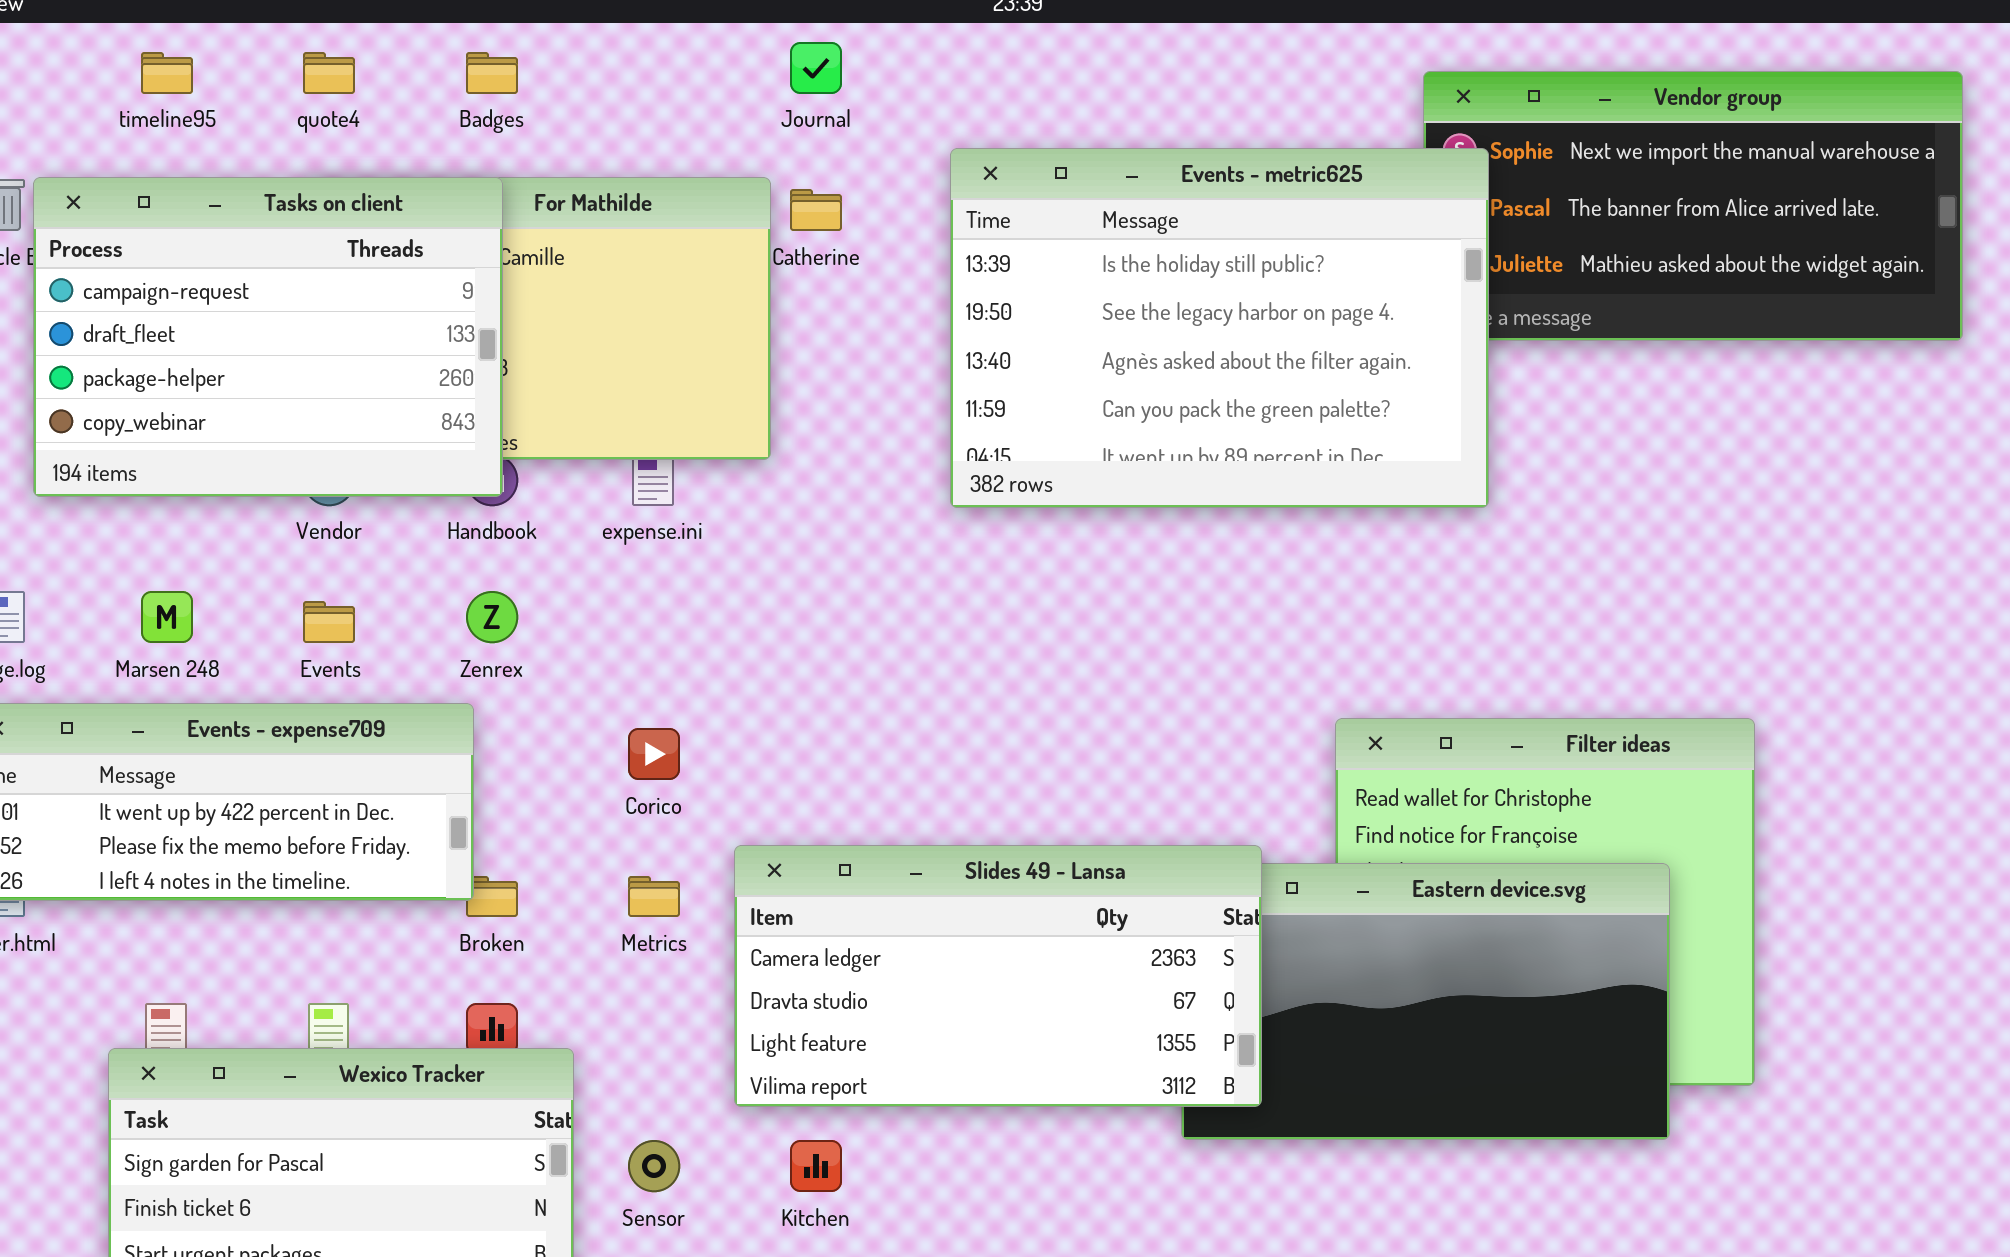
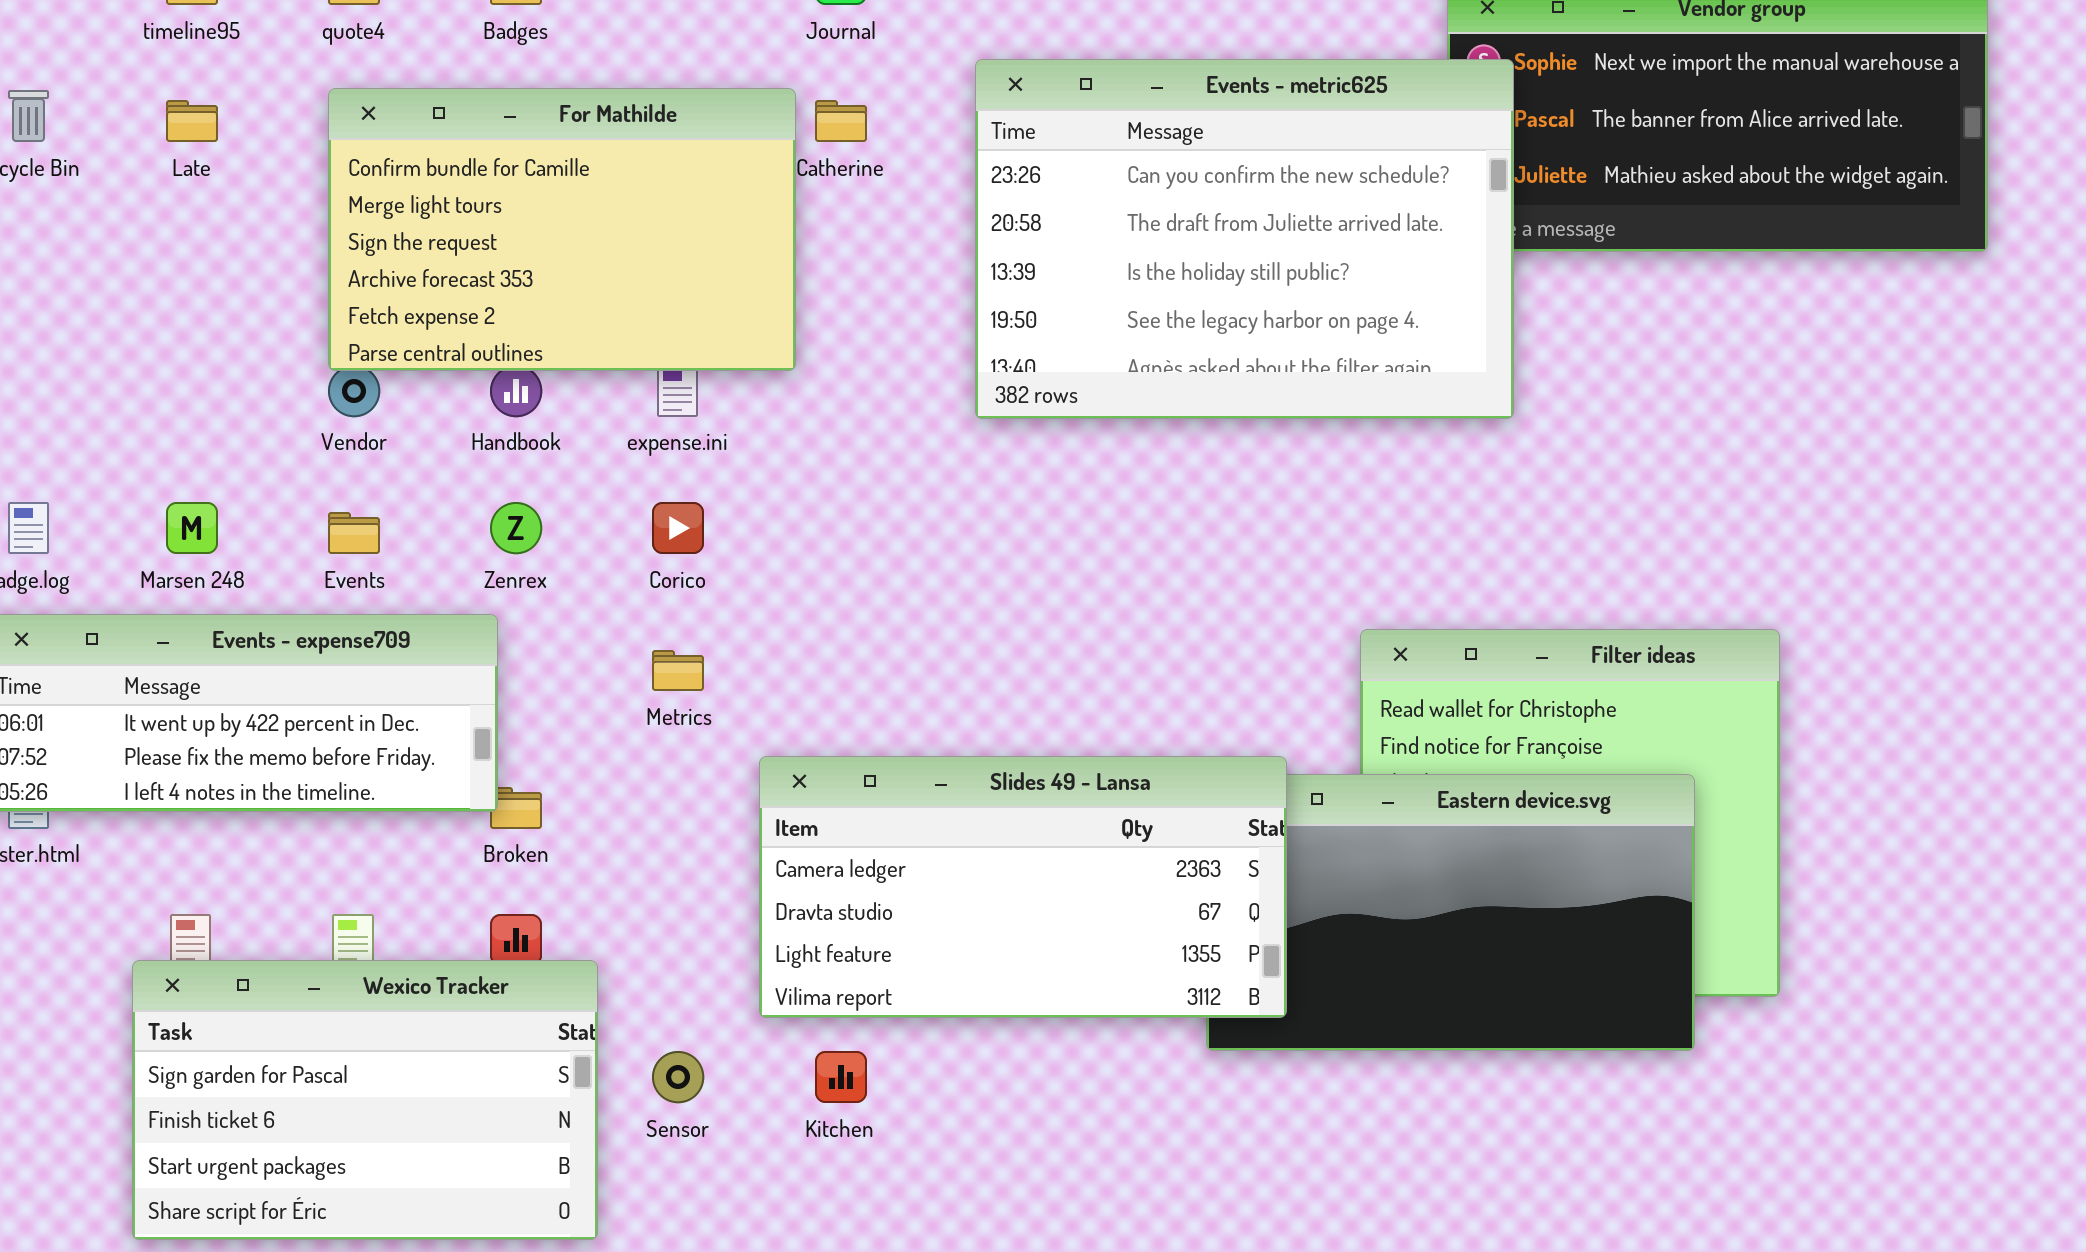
Events - metric625: [950,148,1489,508] -> [975,59,1514,419], scrolled up 2 rows
Tasks on client: [33,177,503,497] -> none, closed
Corico: [628,728,680,780] -> [652,502,704,554], moved
Metrics: [628,876,680,917] -> [652,650,704,691], moved

